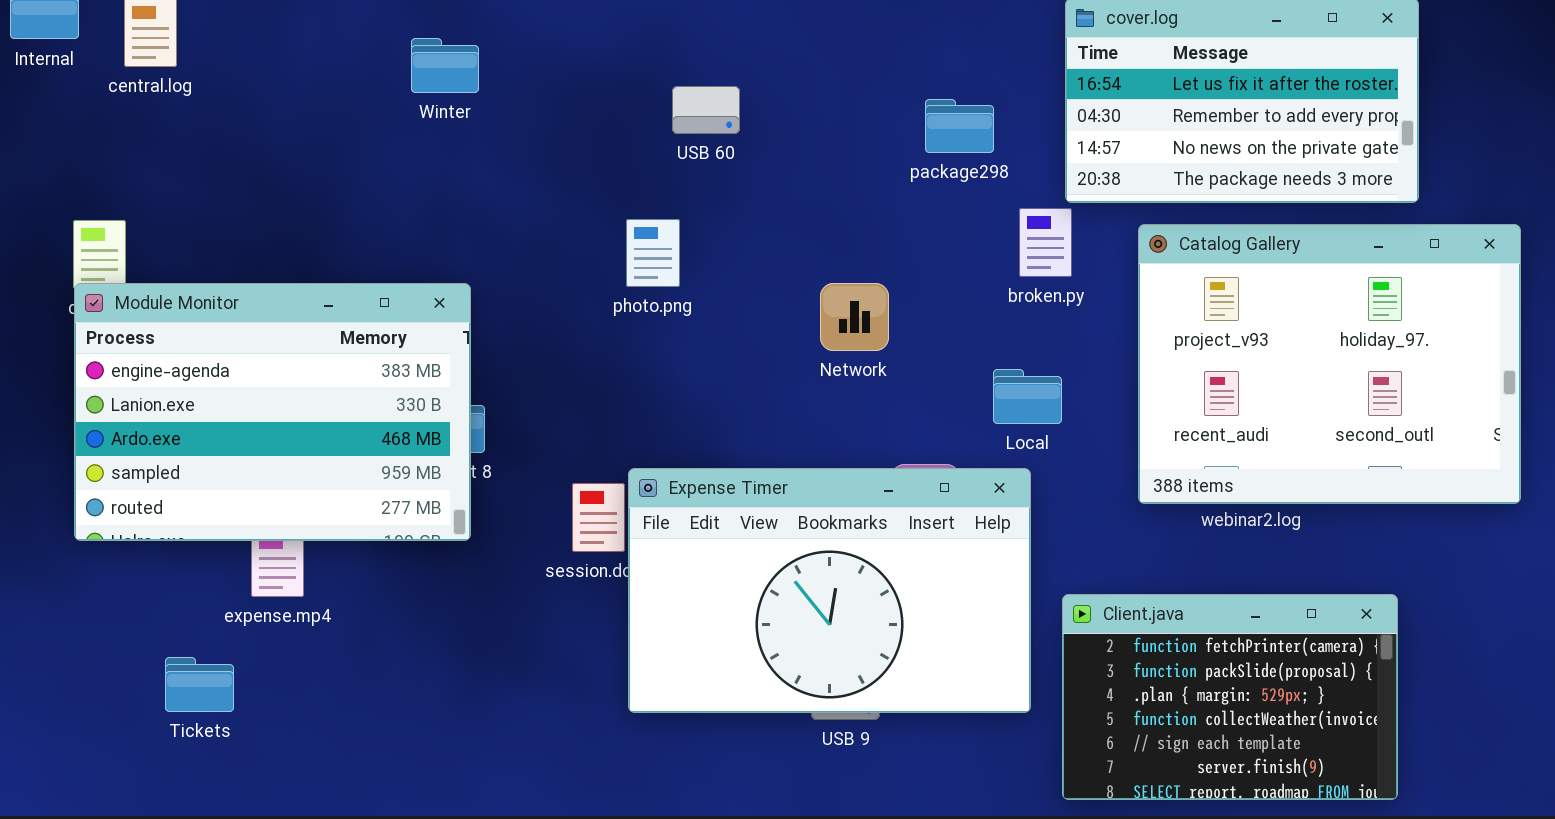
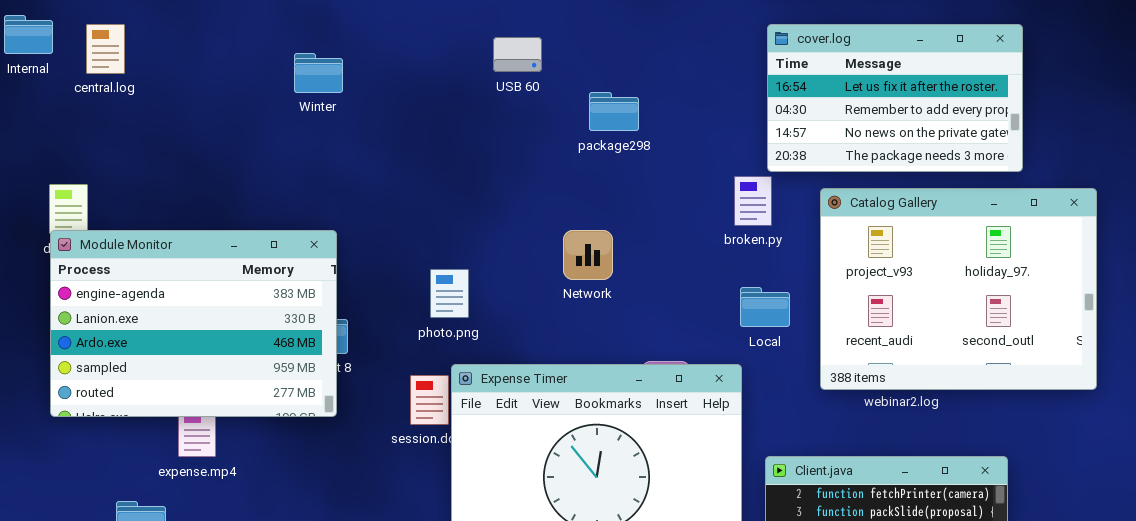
USB 60: [672,86,740,134] -> [493,37,542,72], moved
package298: [925,99,994,153] -> [589,92,639,131], moved
photo.png: [626,219,680,287] -> [430,269,469,318], moved
Network: [820,283,889,351] -> [563,230,613,280], moved
Local: [993,369,1062,424] -> [740,287,790,327], moved

